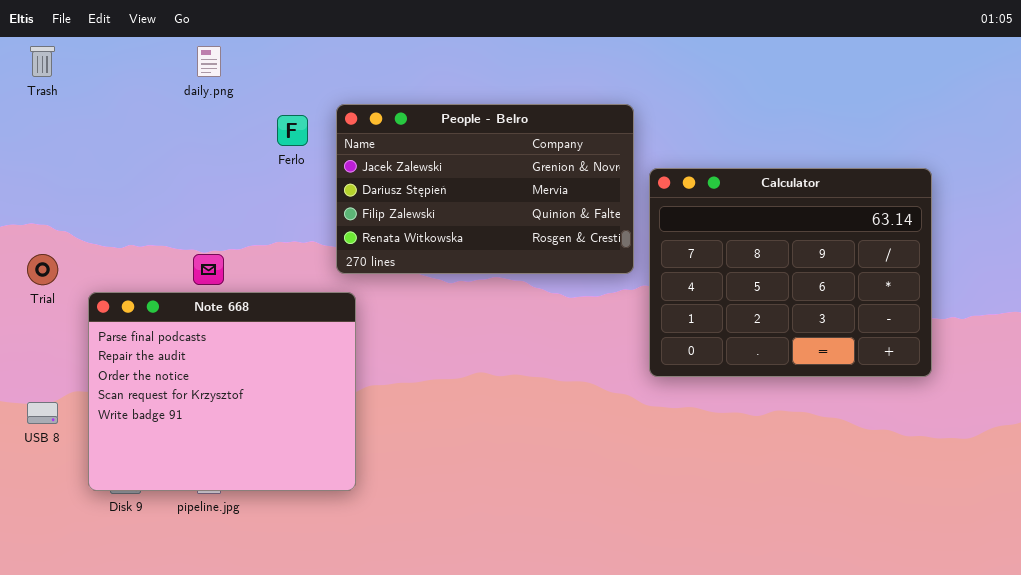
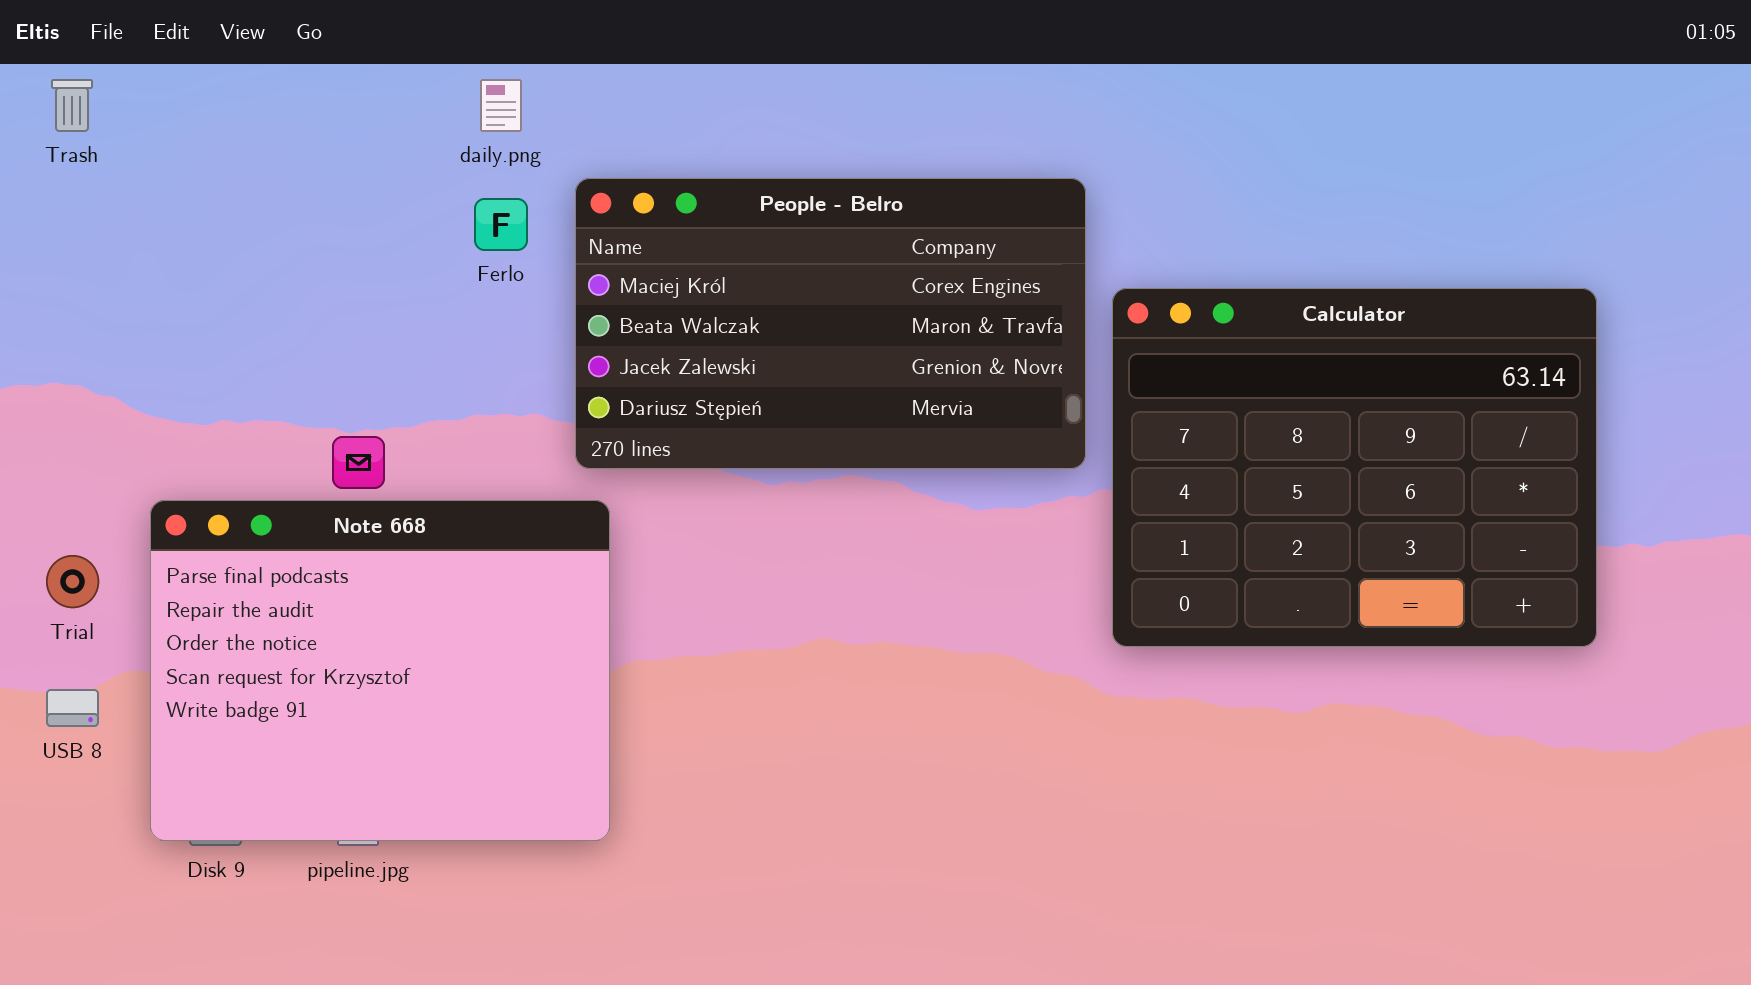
daily.png: [197,46,221,77] -> [480,79,522,132], moved
People - Belro: [336,104,634,274] -> [575,178,1086,469], scrolled up 2 rows
Trial: [27,254,58,285] -> [46,555,99,608], moved

